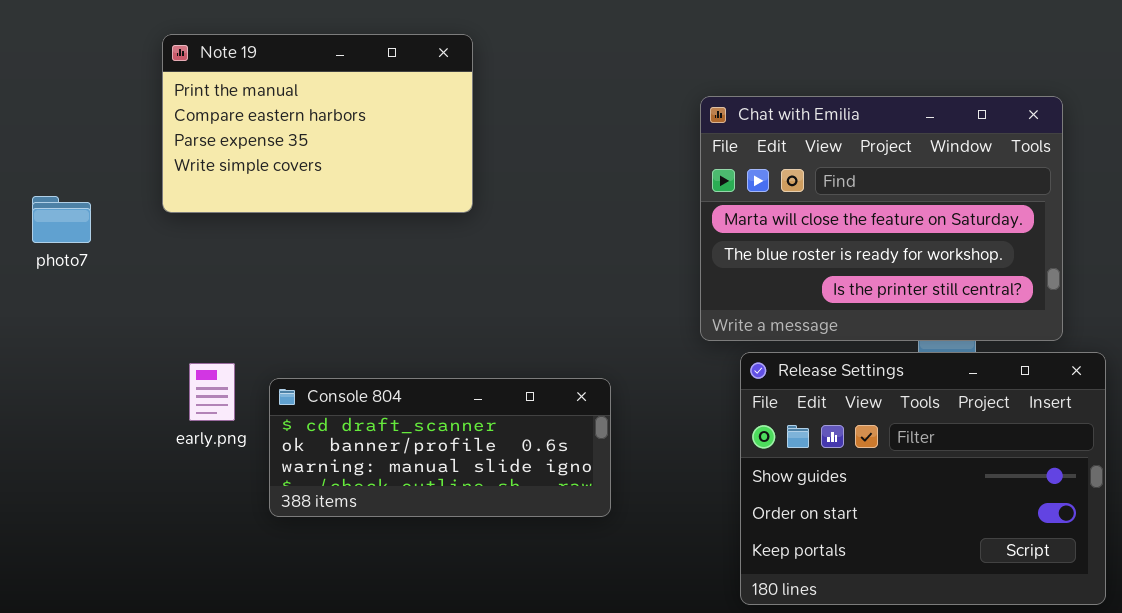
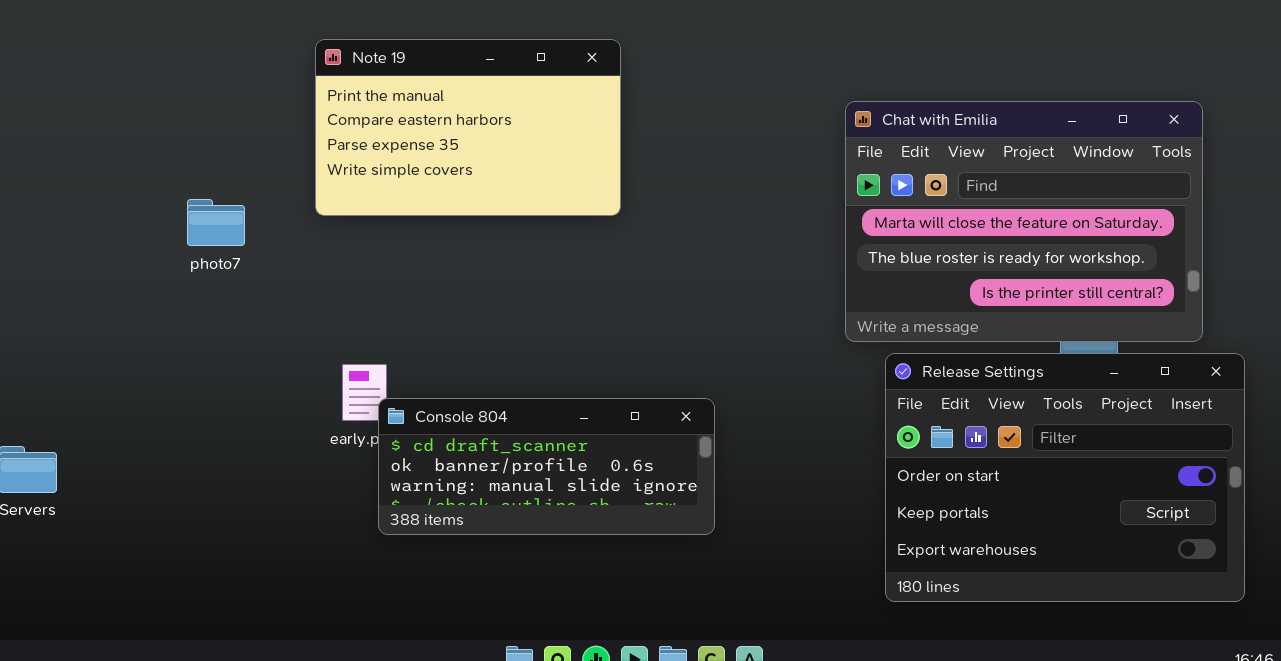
Release Settings: [740,352,1106,605] -> [885,353,1245,602], scrolled down 1 row
Console 804: [269,378,611,517] -> [378,398,715,535], moved

